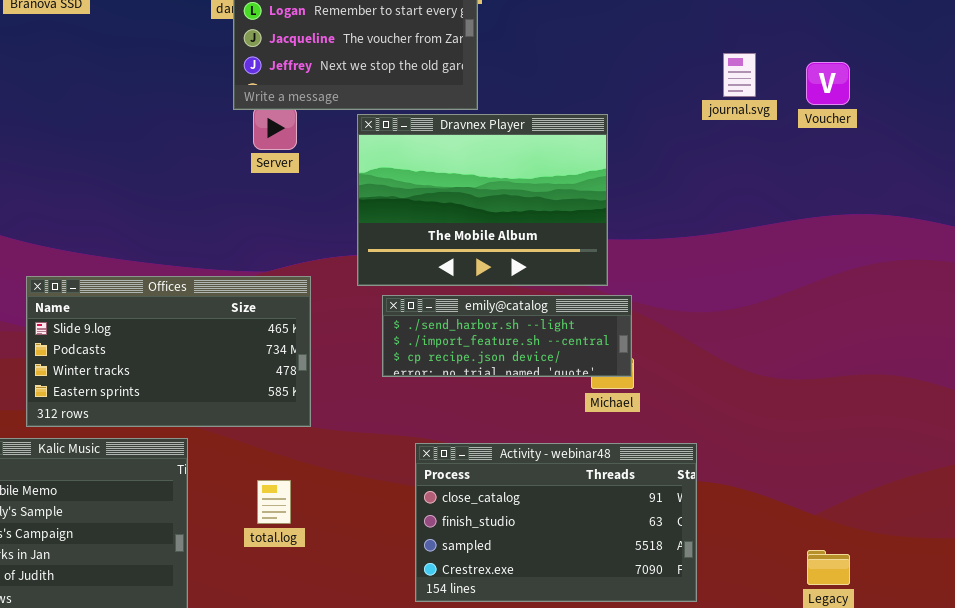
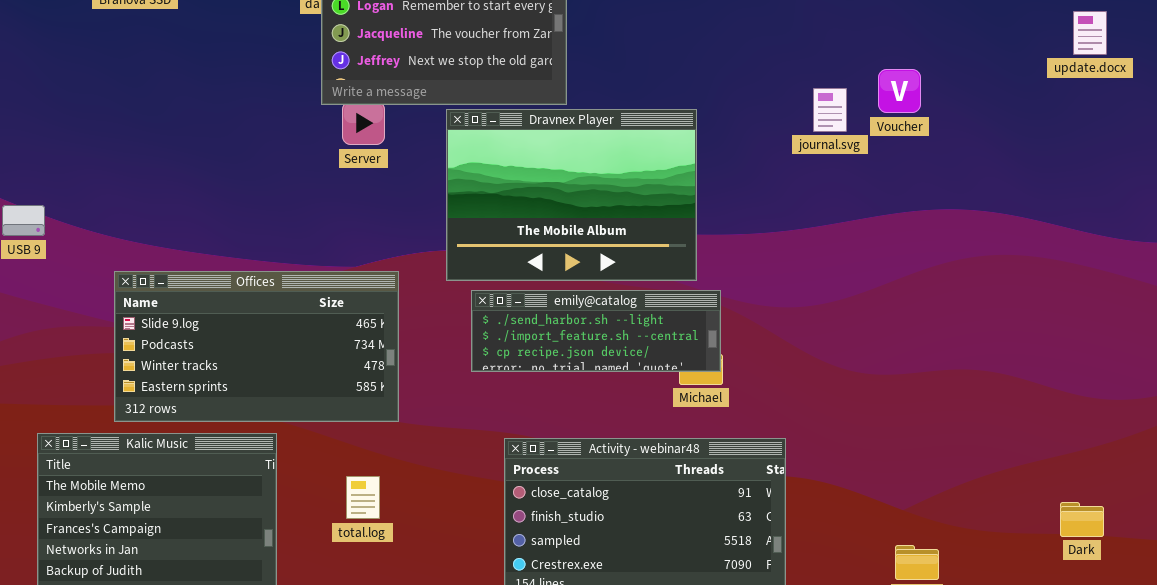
journal.svg: [723,53,756,97] -> [813,88,847,132], moved
Voucher: [806,62,850,105] -> [878,69,921,113], moved

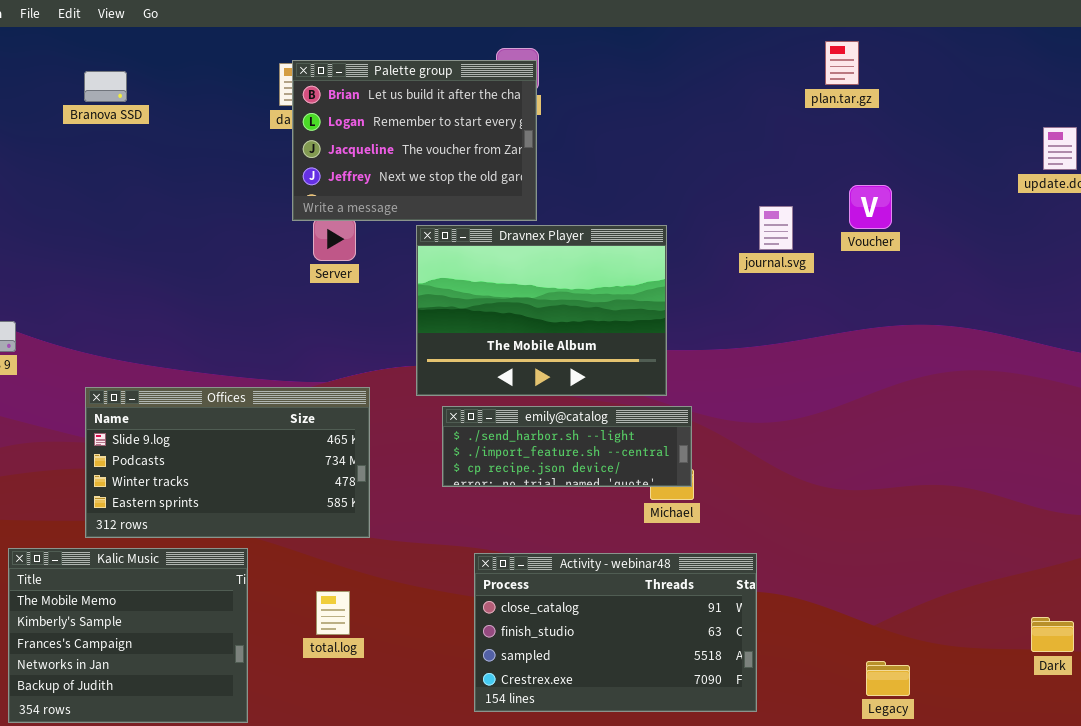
journal.svg: [813,88,847,132] -> [759,206,793,250], moved

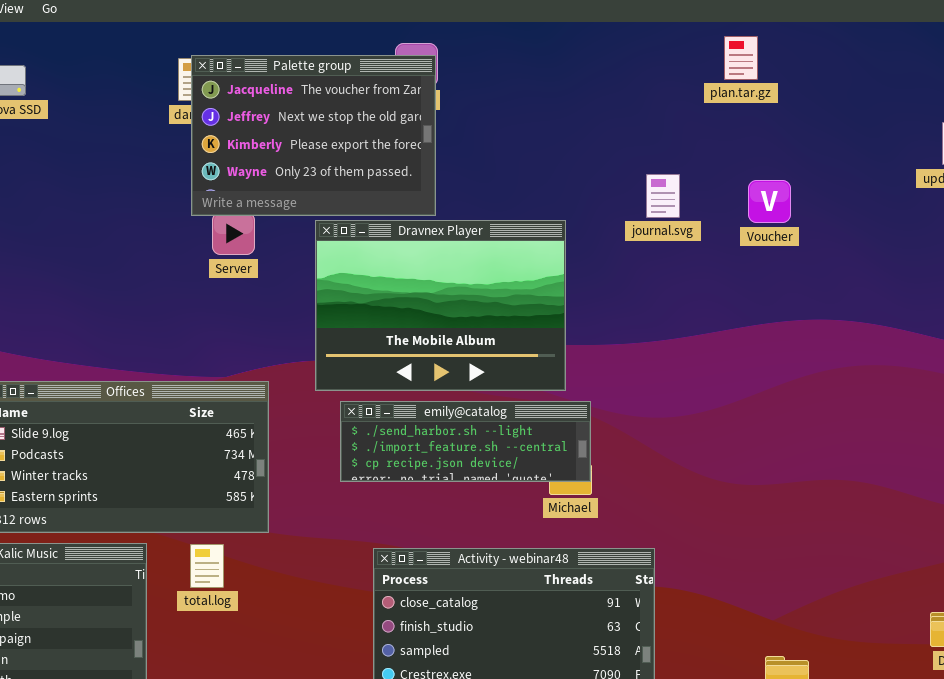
Palette group: [292,60,537,221] -> [191,55,436,216], scrolled down 2 rows
journal.svg: [759,206,793,250] -> [646,174,680,218], moved
total.log: [316,591,350,635] -> [190,544,224,588], moved

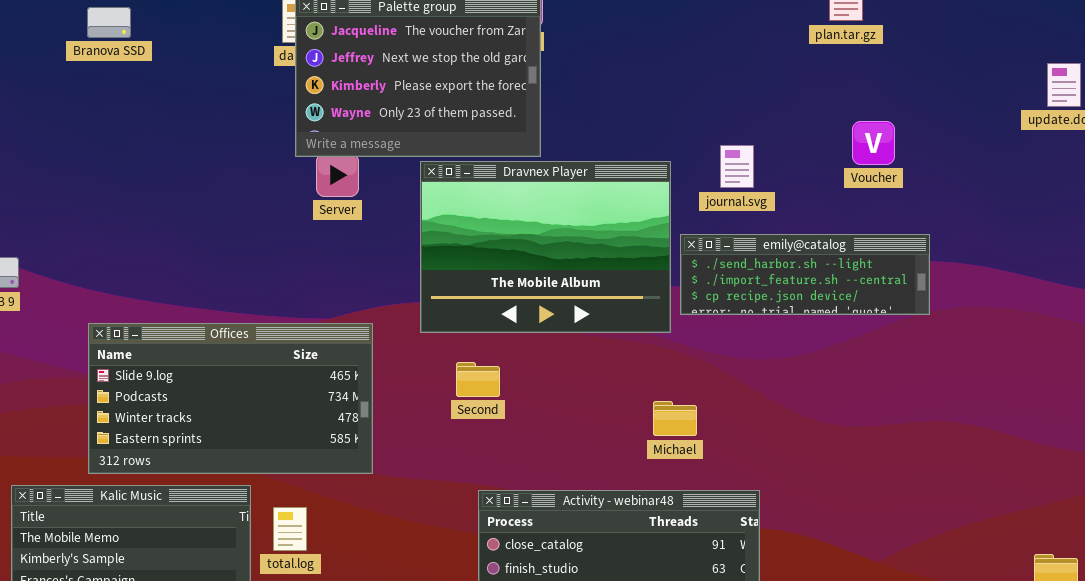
journal.svg: [646,174,680,218] -> [720,145,754,188], moved
emily@catalog: [340,401,591,482] -> [680,234,930,315], moved
total.log: [190,544,224,588] -> [273,507,307,551], moved

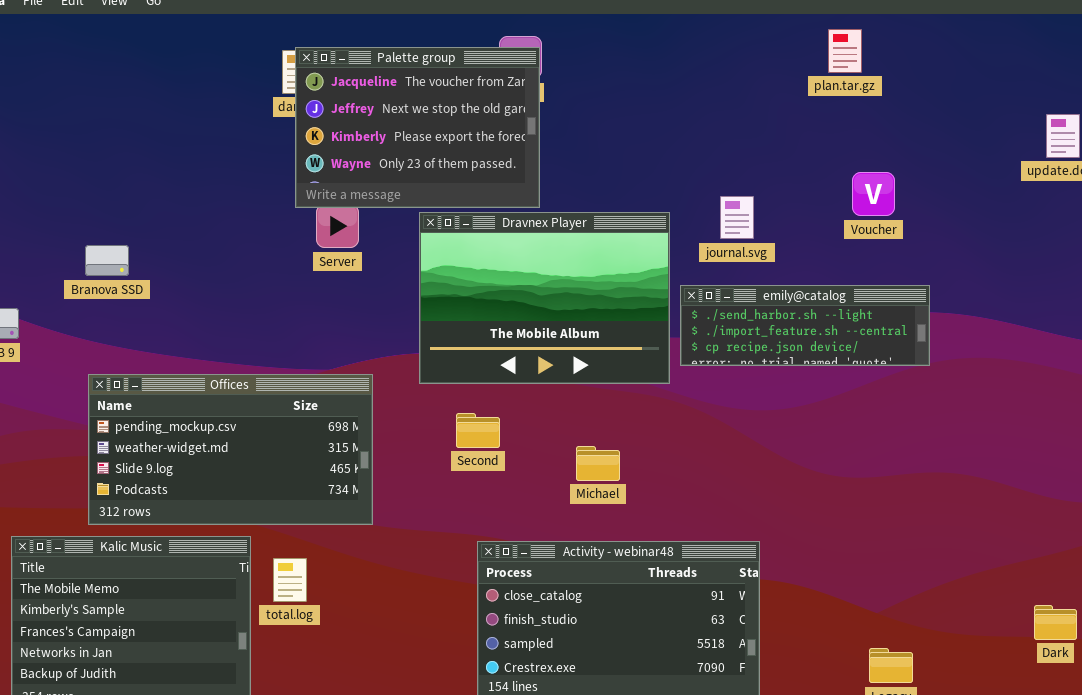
Branova SSD: [87,7,131,38] -> [85,245,129,276], moved
Offices: [88,323,373,474] -> [88,374,373,525], scrolled up 2 rows
Michael: [653,401,697,436] -> [576,446,620,481], moved

